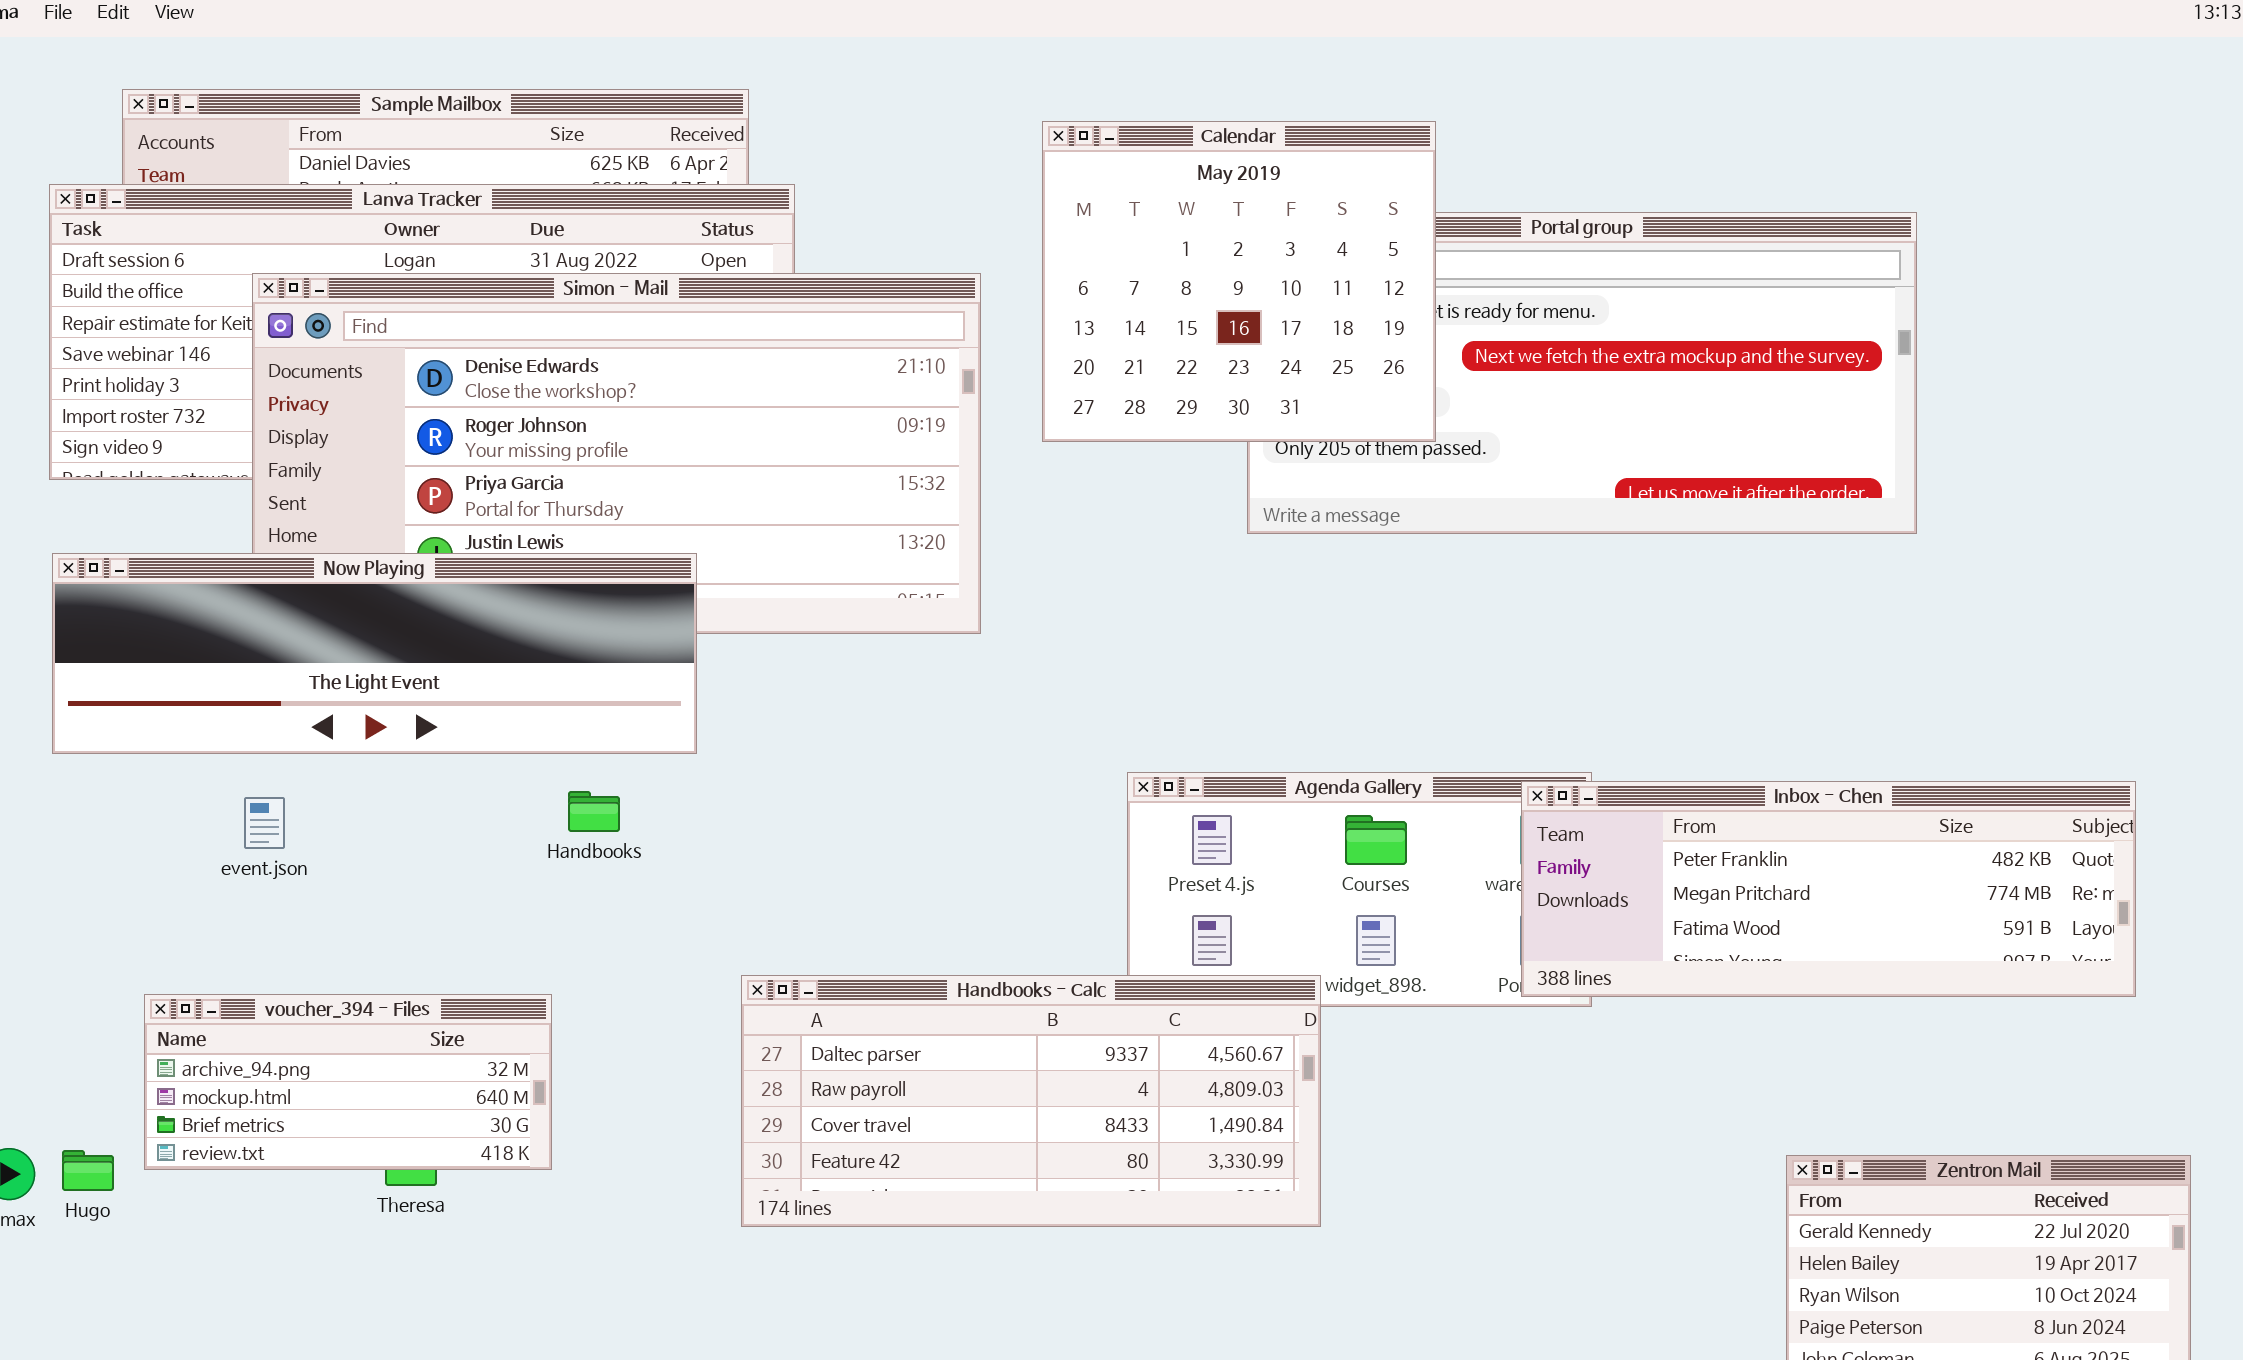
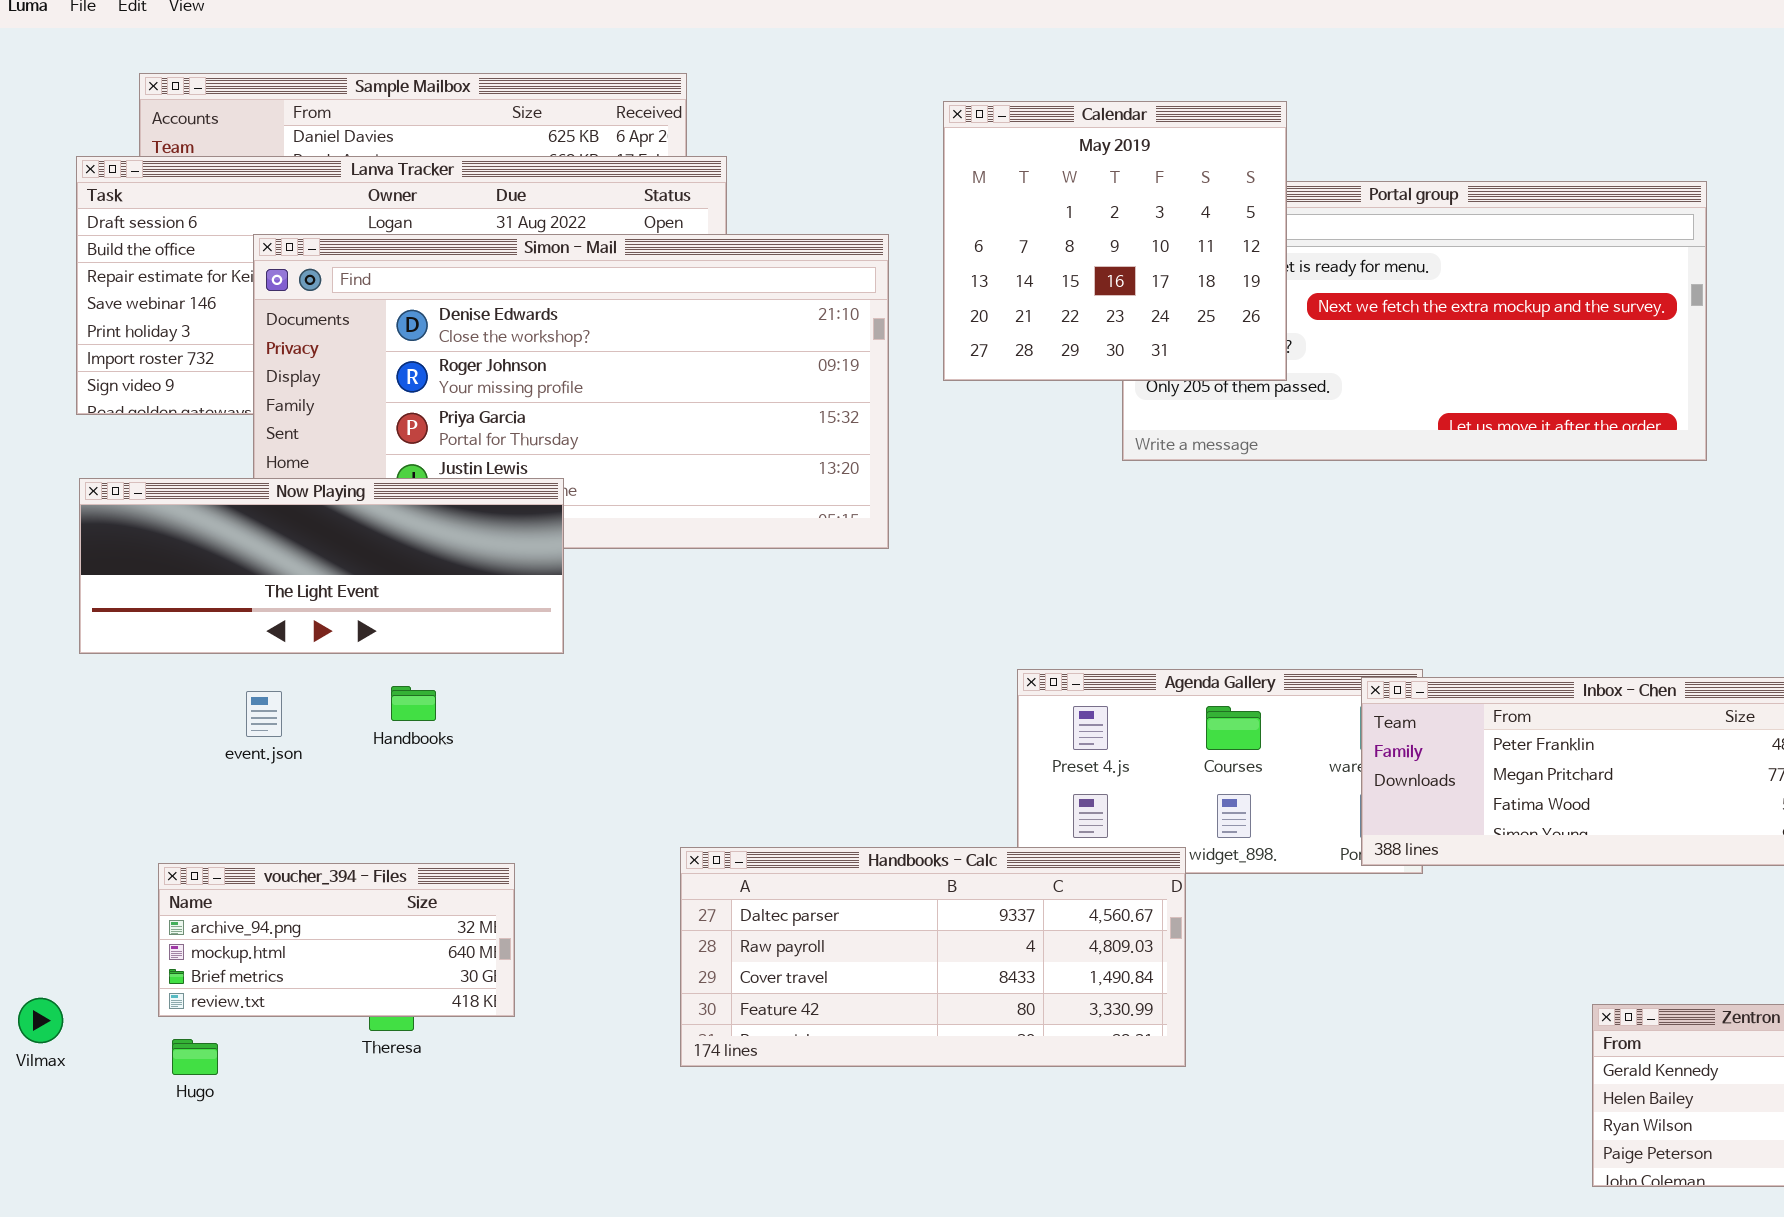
Now Playing: [52,553,697,754] -> [79,478,564,654], resized
Handbooks: [568,791,620,832] -> [391,686,436,721], moved
Hugo: [62,1150,114,1191] -> [172,1039,218,1075], moved

